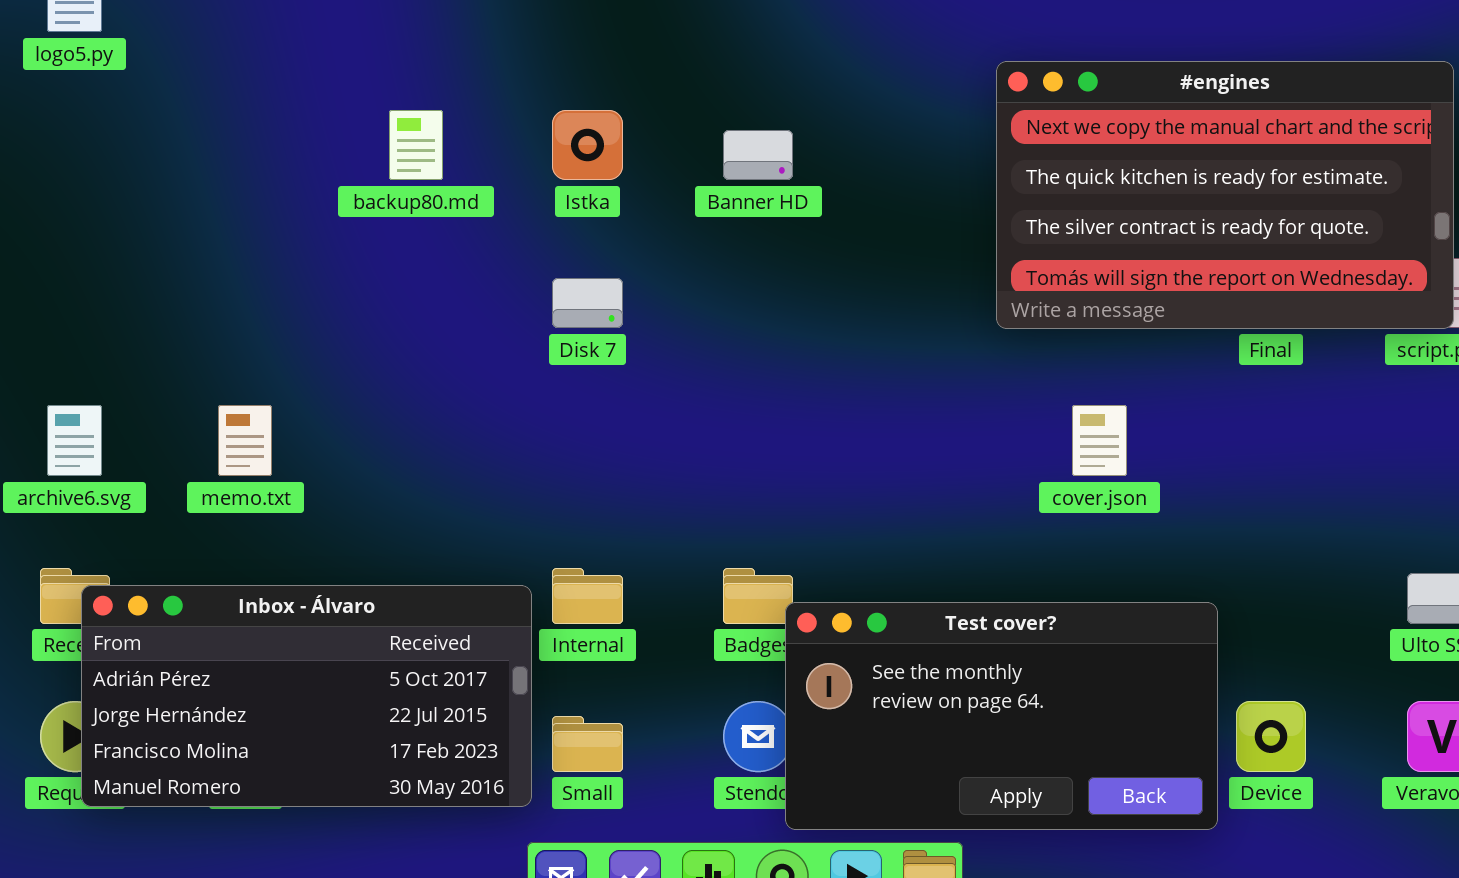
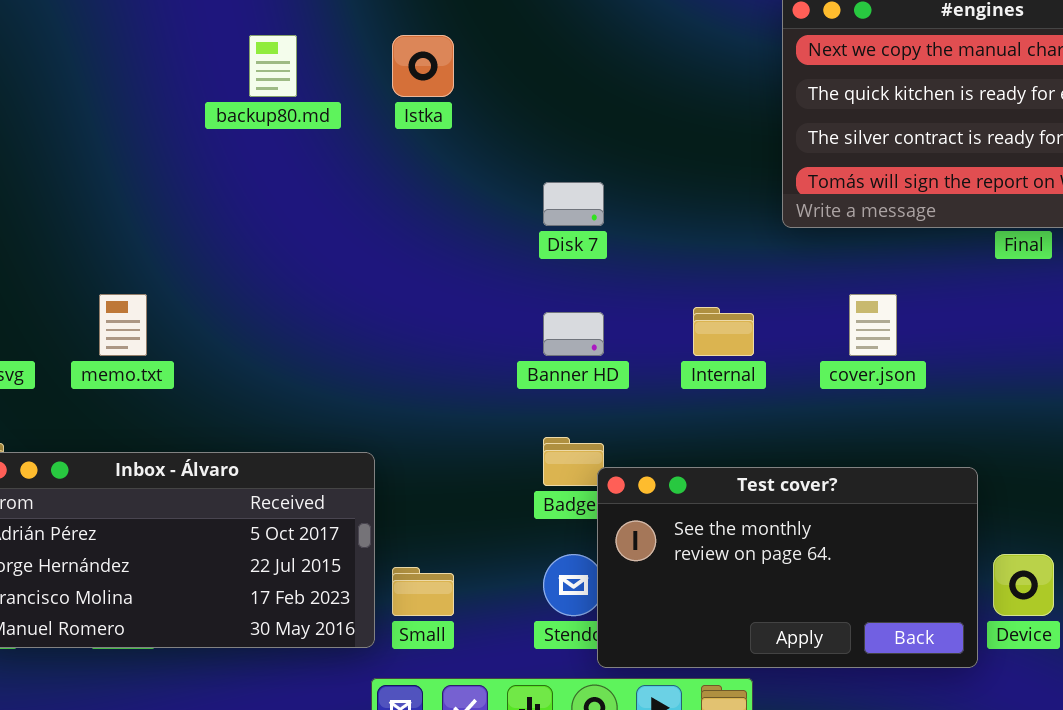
Banner HD: [723,130,793,180] -> [543,312,604,356], moved
Disk 7: [552,278,623,328] -> [543,182,604,226], moved
Internal: [552,568,623,624] -> [693,307,754,356], moved

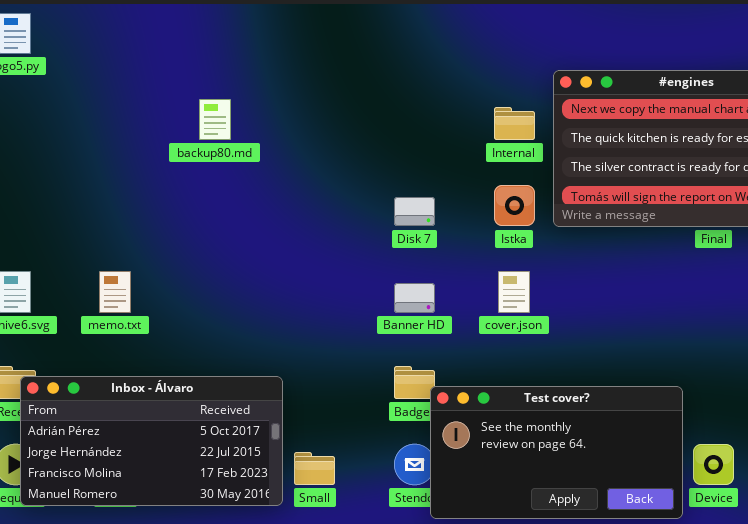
Istka: [392,35,454,97] -> [494,185,535,226], moved
cover.json: [849,294,897,356] -> [498,271,530,313], moved
Internal: [693,307,754,356] -> [494,107,535,140], moved

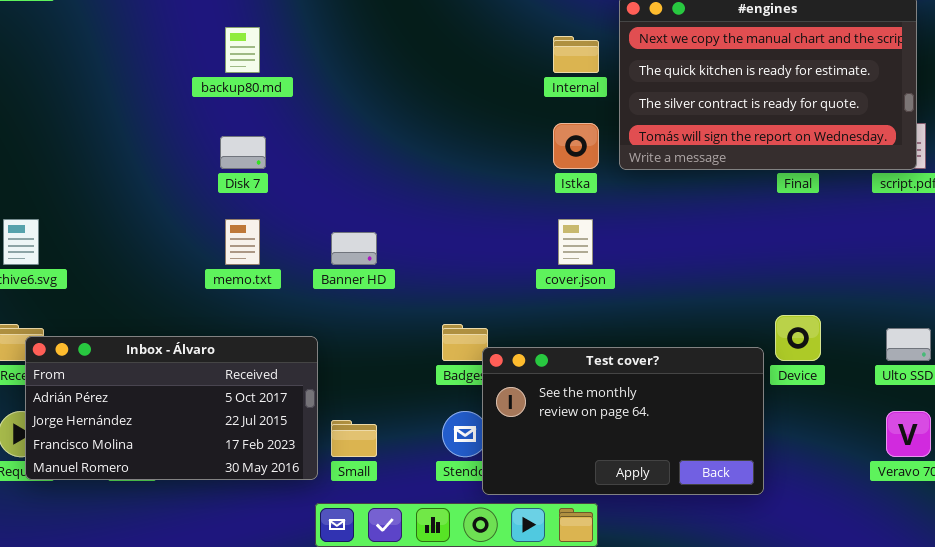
Disk 7: [394,197,435,226] -> [220,136,266,169], moved
memo.txt: [99,271,131,313] -> [225,219,260,265], moved
Banner HD: [394,283,435,313] -> [331,232,377,265], moved
Device: [693,444,734,485] -> [775,315,821,361], moved

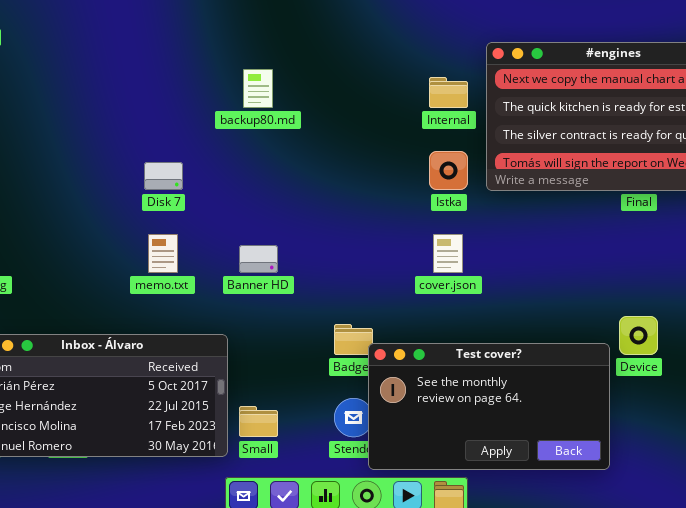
backup80.md: [225,27,260,73] -> [243,69,273,108], moved

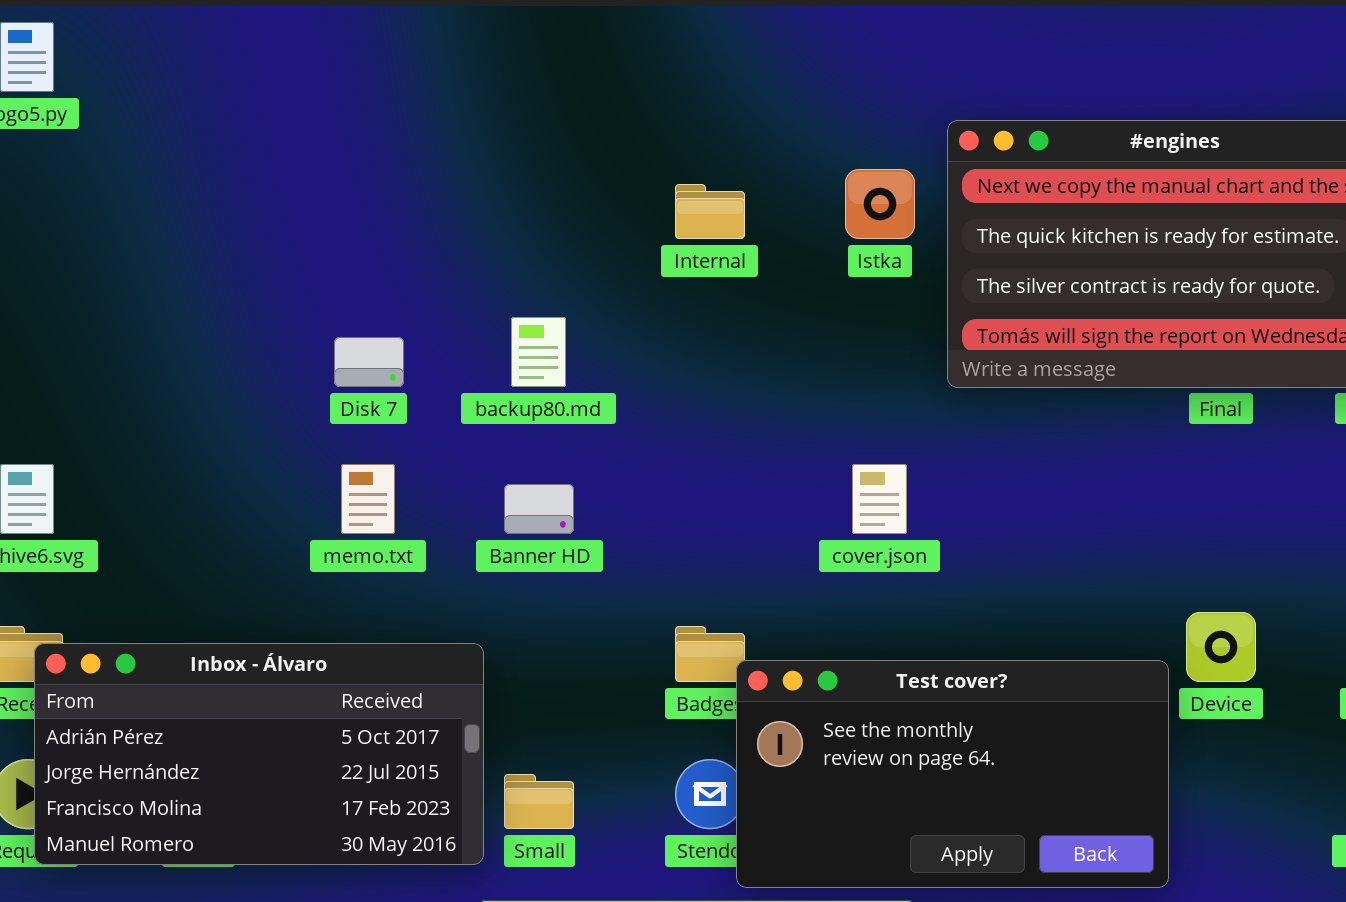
backup80.md: [243,69,273,108] -> [511,317,566,387], moved
Internal: [429,77,468,108] -> [675,184,745,239], moved
Istka: [429,151,468,190] -> [845,169,915,239], moved

